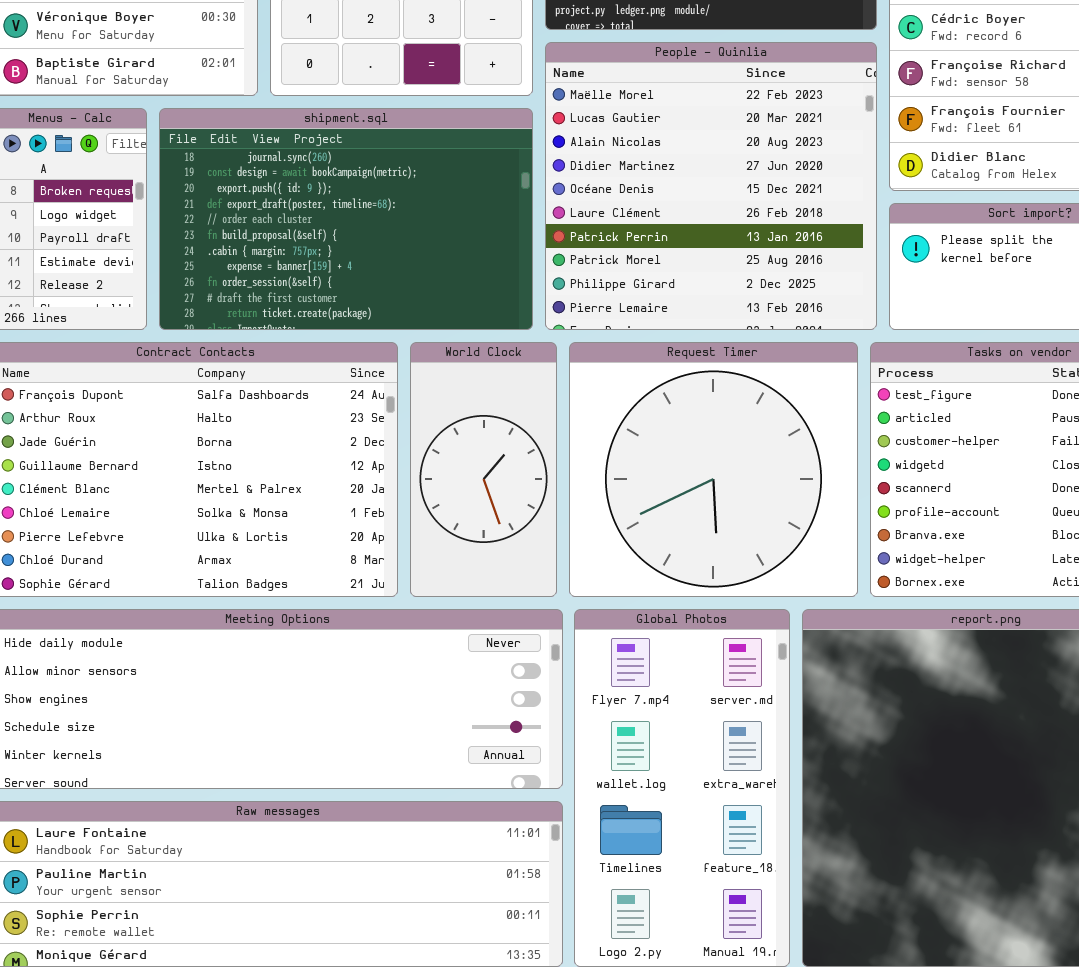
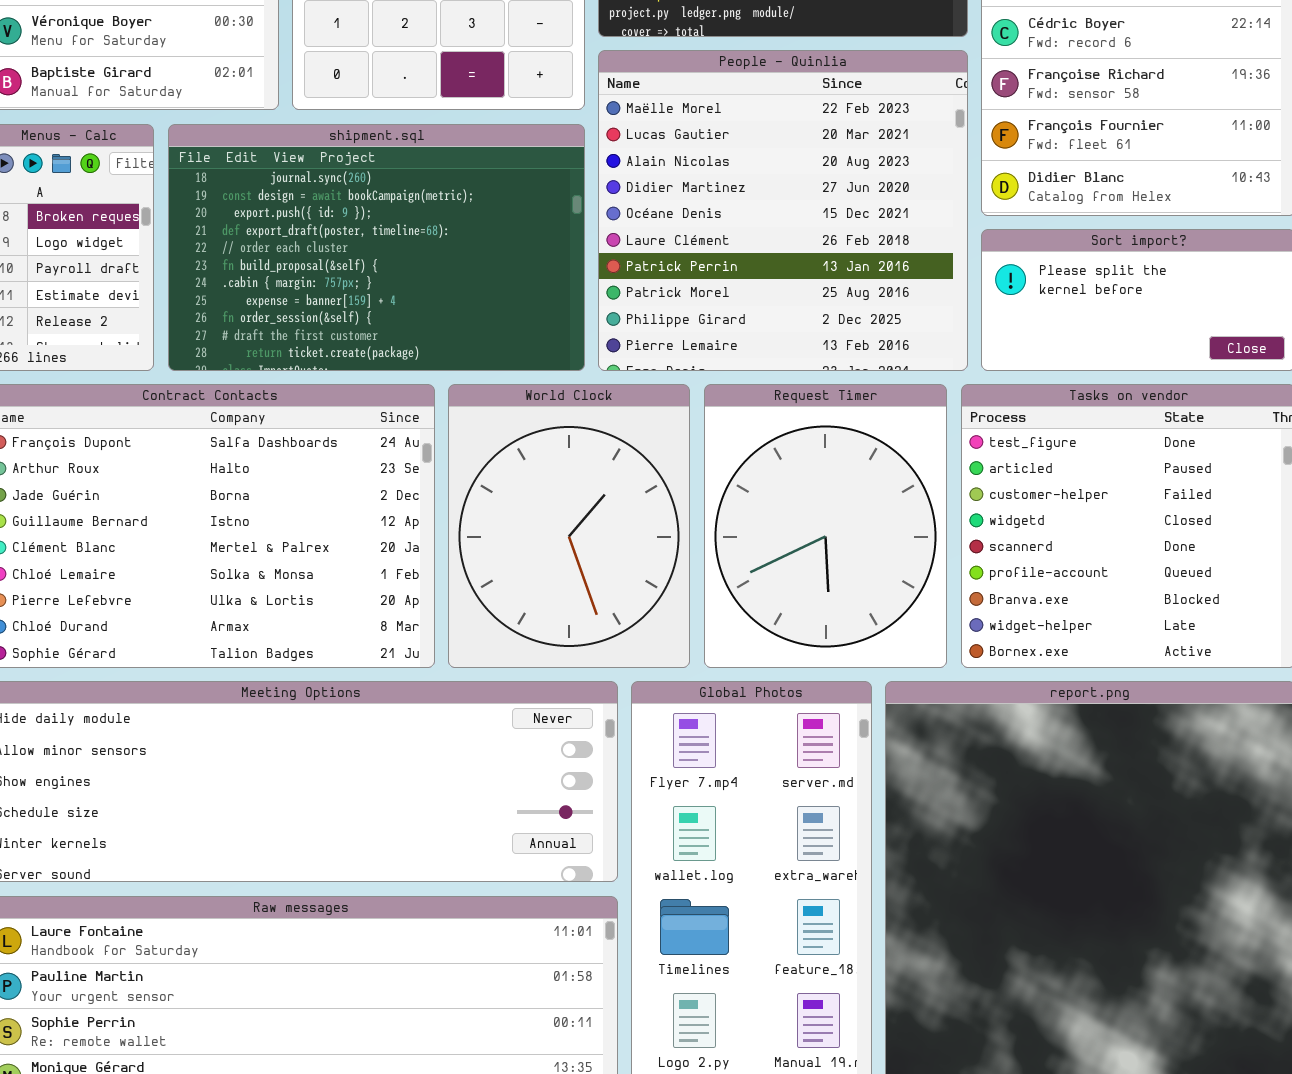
World Clock: [410,342,557,597] -> [448,384,690,668], resized
Request Timer: [569,342,858,597] -> [704,384,947,668], resized

